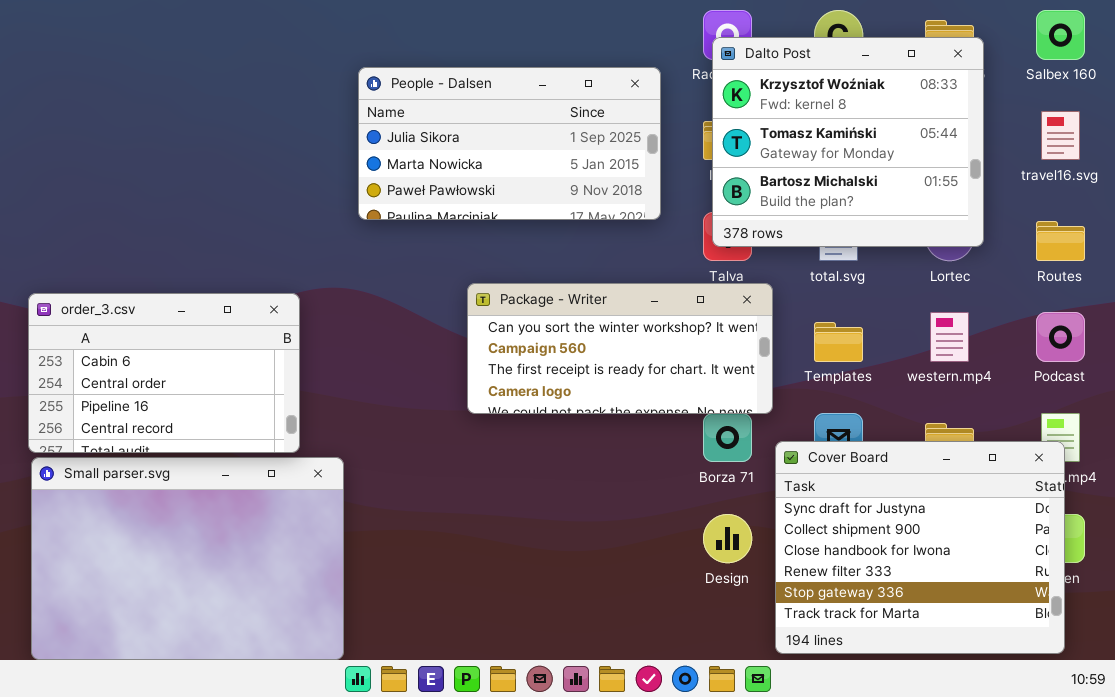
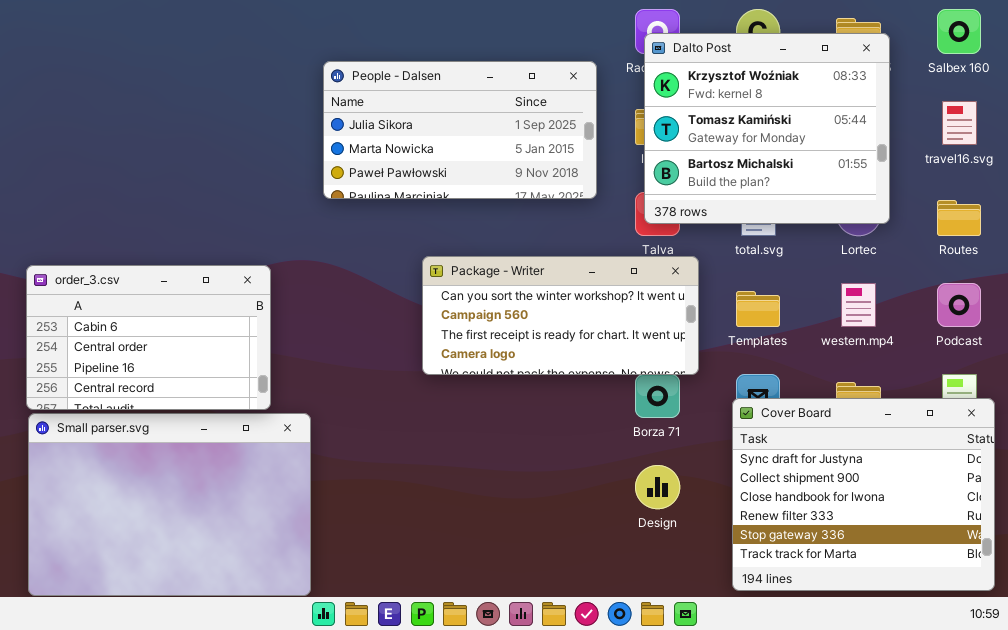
Cover Board: [775,441,1065,654] -> [732,398,995,591], moved

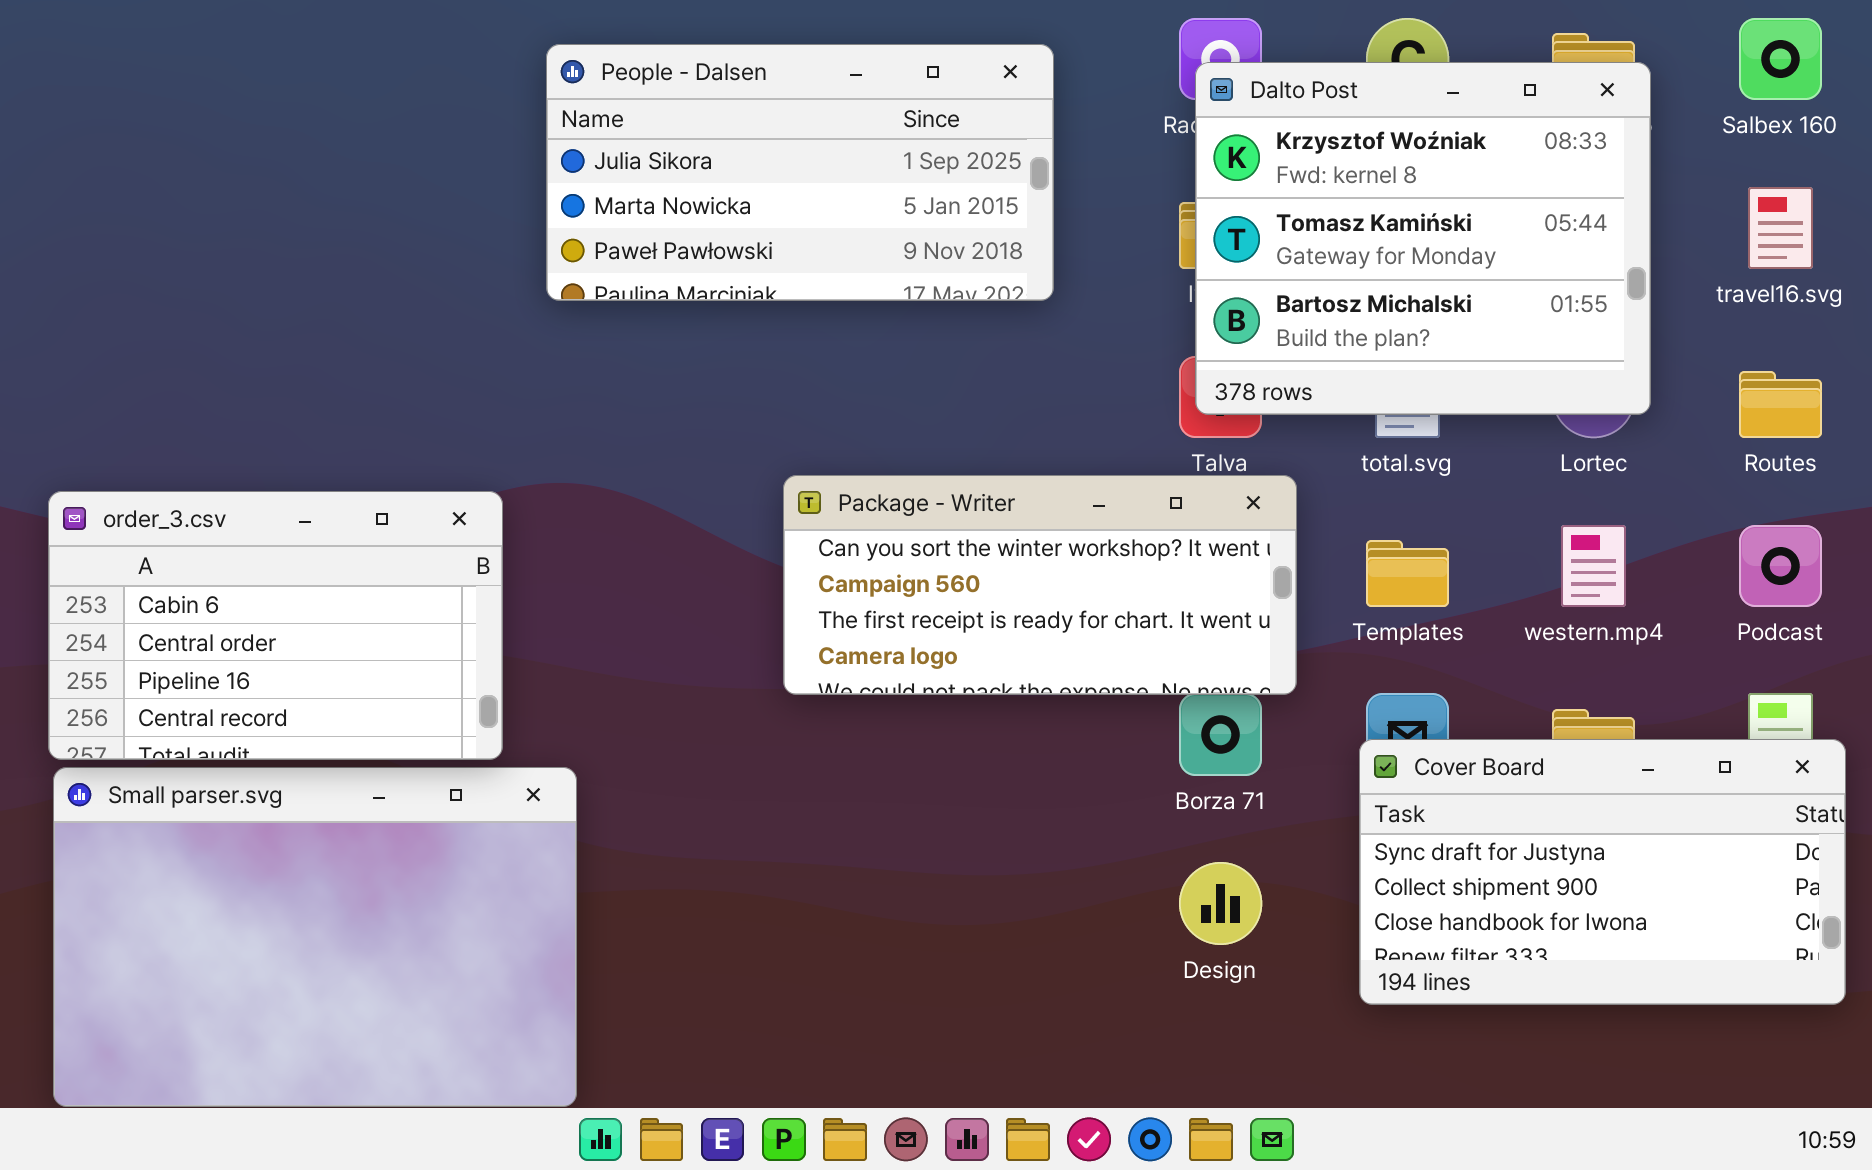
People - Dalsen: [323,61,597,199] -> [546,44,1054,301], moved
Cover Board: [732,398,995,591] -> [1359,739,1846,1005], resized

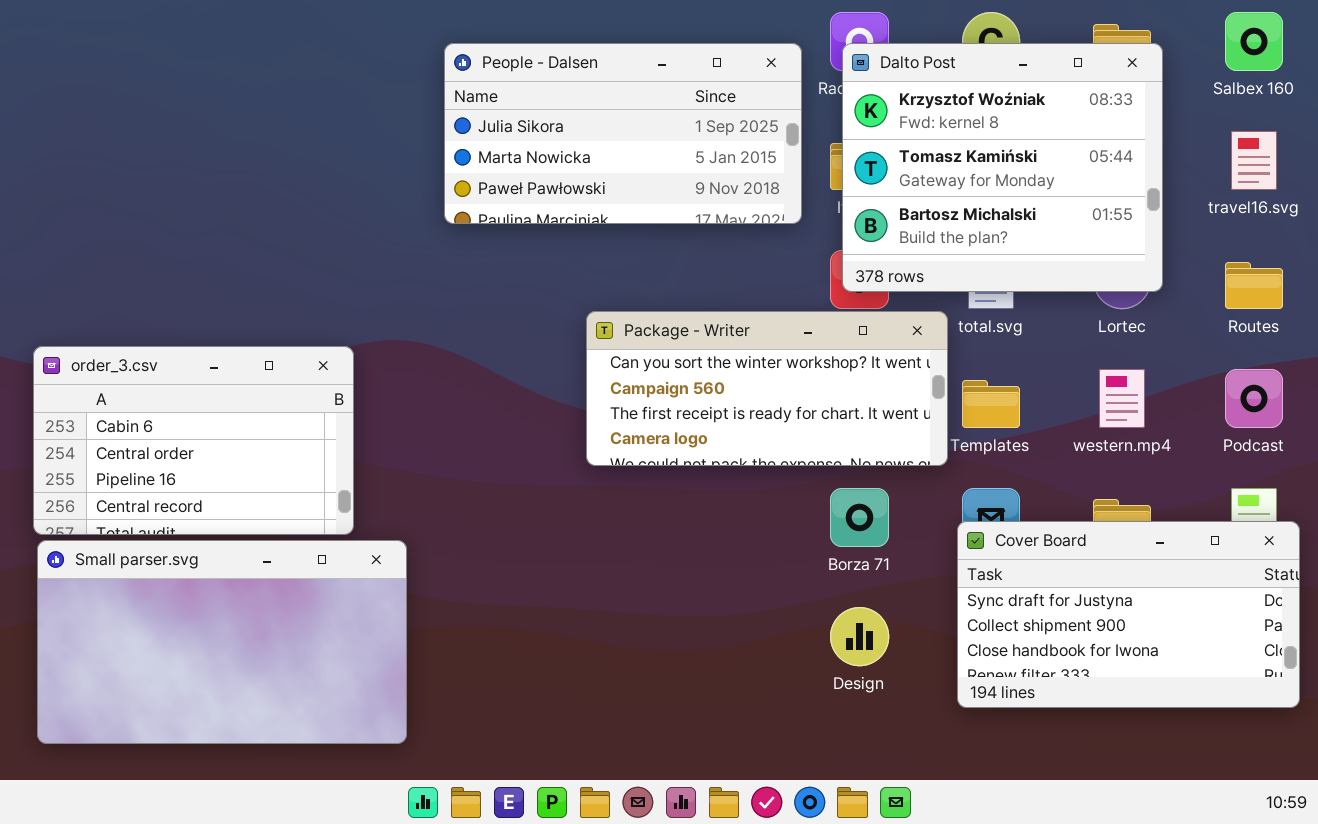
People - Dalsen: [546,44,1054,301] -> [444,43,802,224], moved
Package - Writer: [783,475,1297,695] -> [586,311,948,466], moved
Small parser.svg: [53,767,577,1107] -> [37,540,407,744], resized

